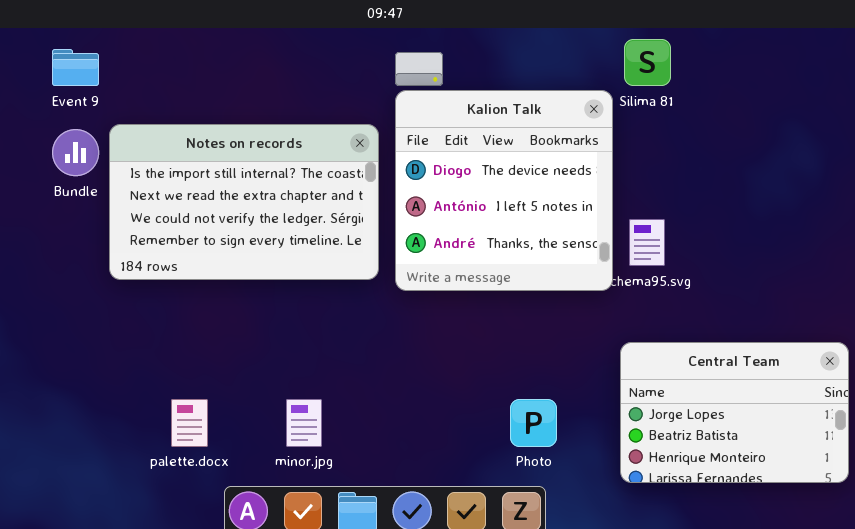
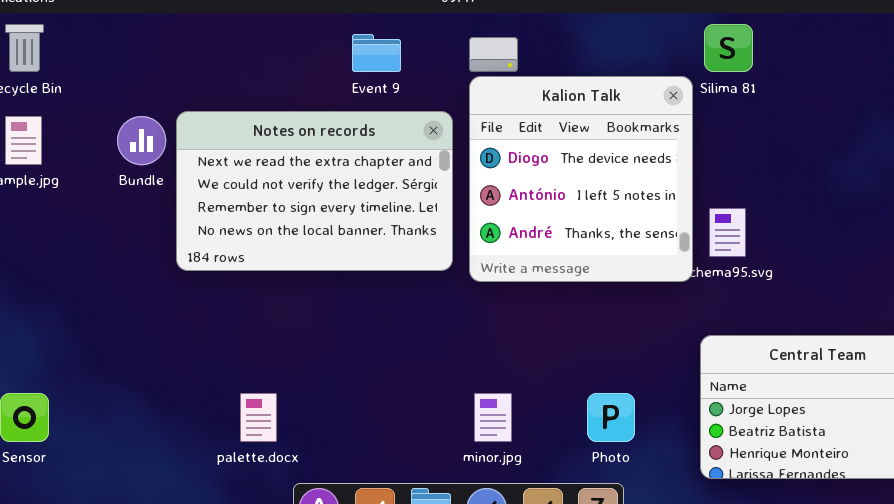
Event 9: [52,49,99,86] -> [352,34,401,72], moved
Notes on records: [109,124,379,280] -> [176,111,453,271], scrolled down 1 row
minor.jpg: [286,399,322,447] -> [474,393,512,442], moved

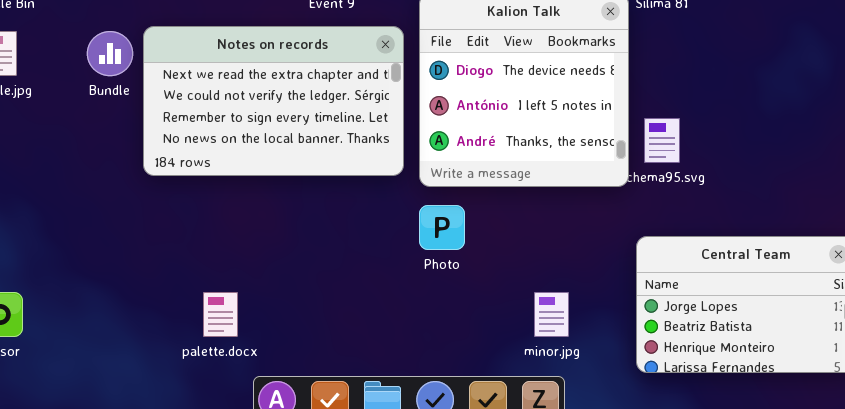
minor.jpg: [474,393,512,442] -> [534,292,569,337], moved
Photo: [587,393,635,442] -> [419,205,465,250], moved

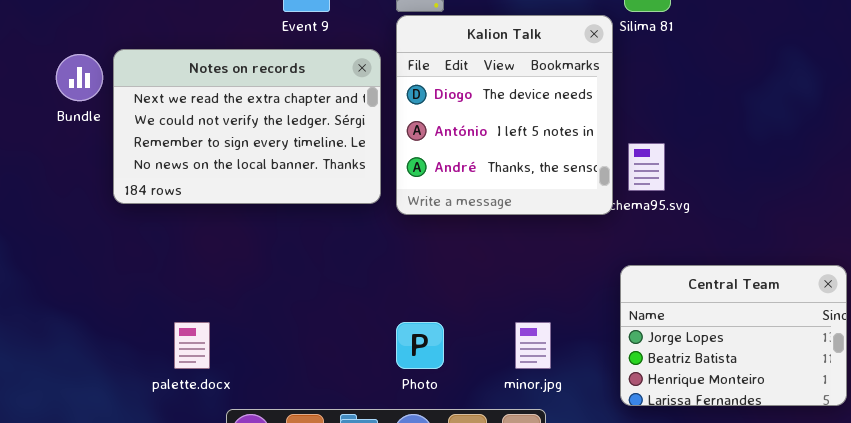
Photo: [419,205,465,250] -> [396,322,444,369], moved

